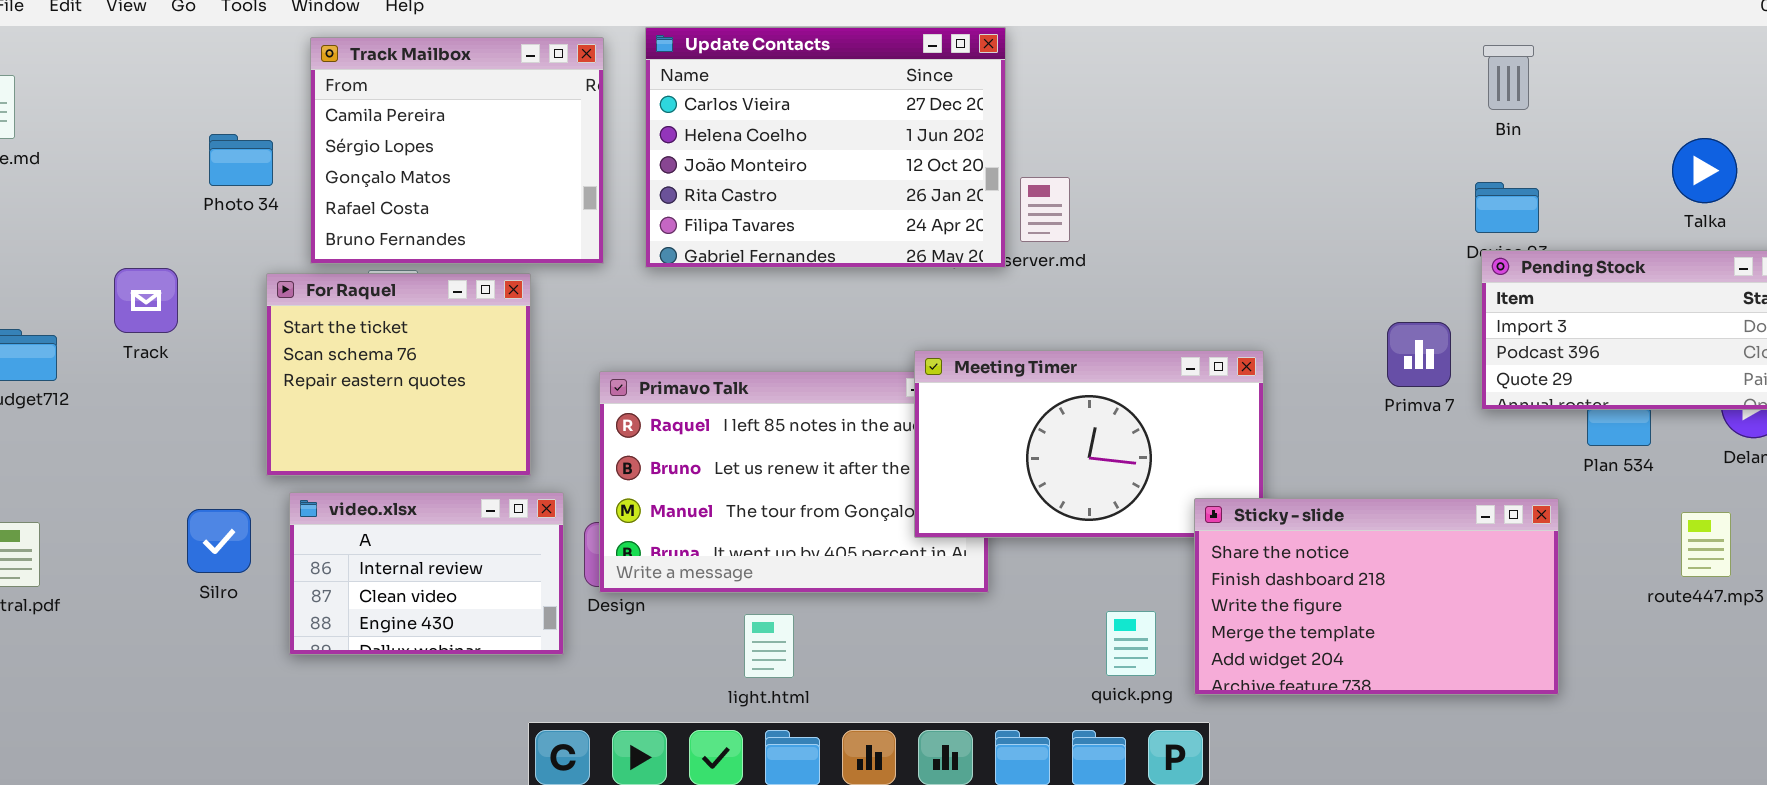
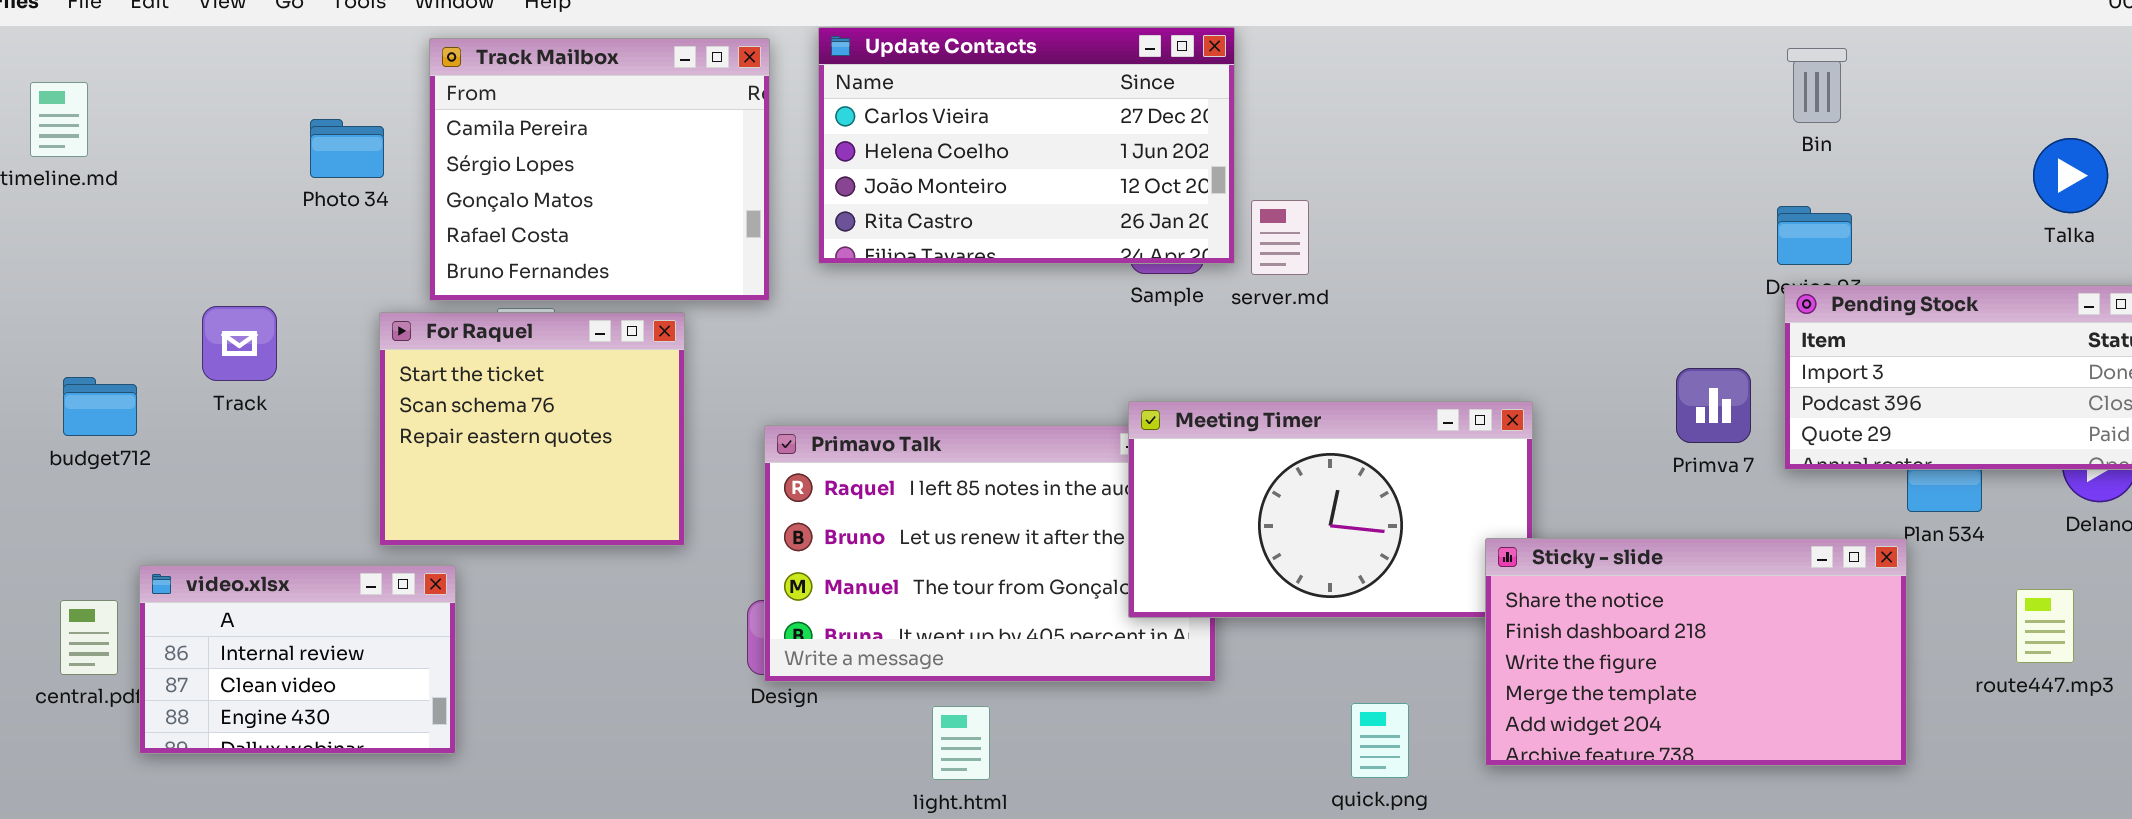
Update Contacts: [645,27,1006,268] -> [818,27,1235,264], resized
Photo 34: [209,134,273,186] -> [310,119,384,178], moved
Talka: [1672,138,1737,203] -> [2033,138,2108,213], moved
video.xlsx: [289,492,564,655] -> [139,565,456,754], moved
Sticky - slide: [1194,498,1559,695] -> [1485,538,1907,766], moved

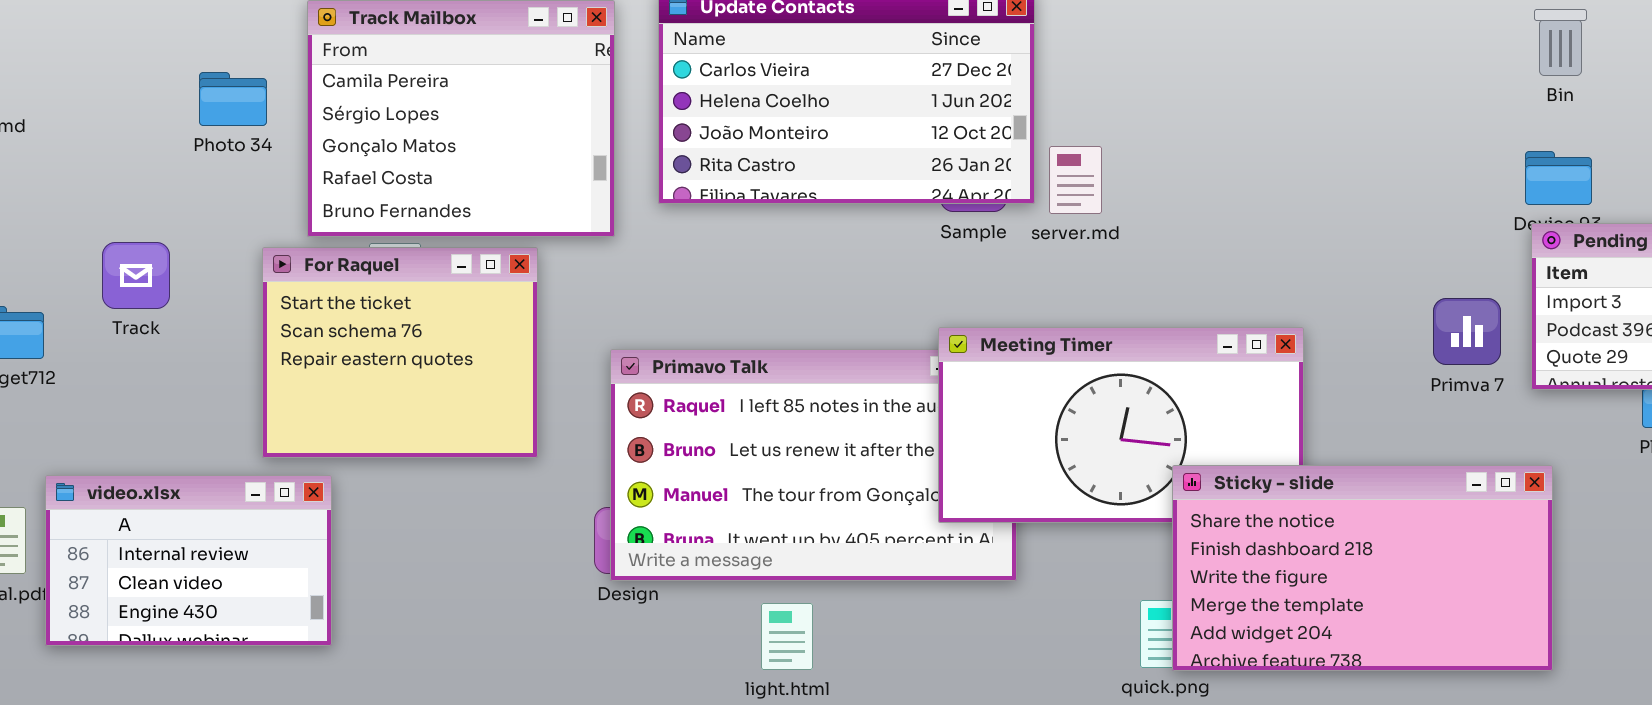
Sticky - slide: [1485,538,1907,766] -> [1172,465,1553,671], moved

